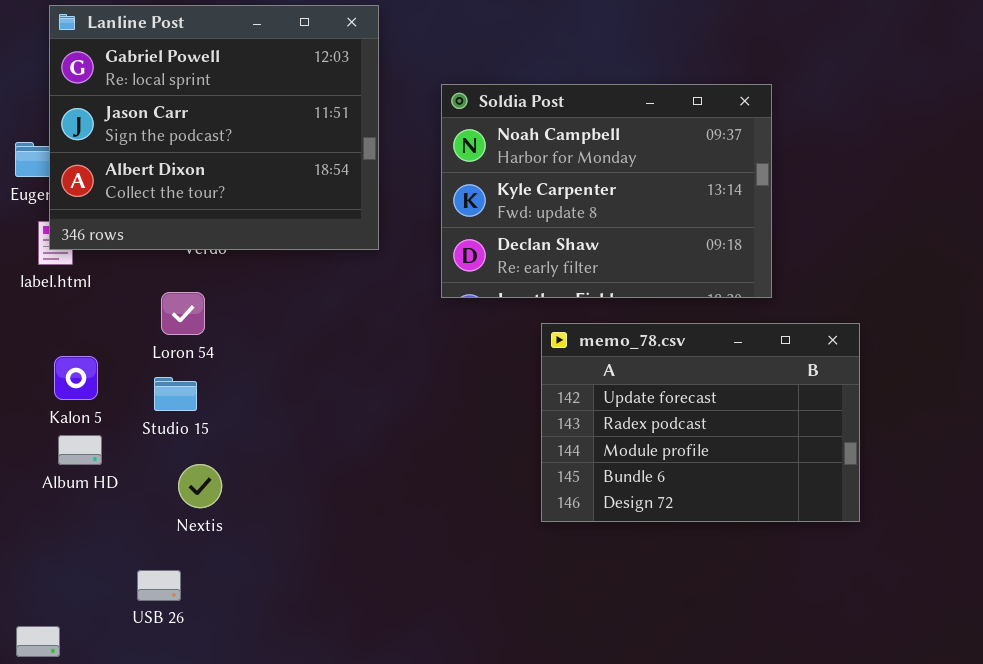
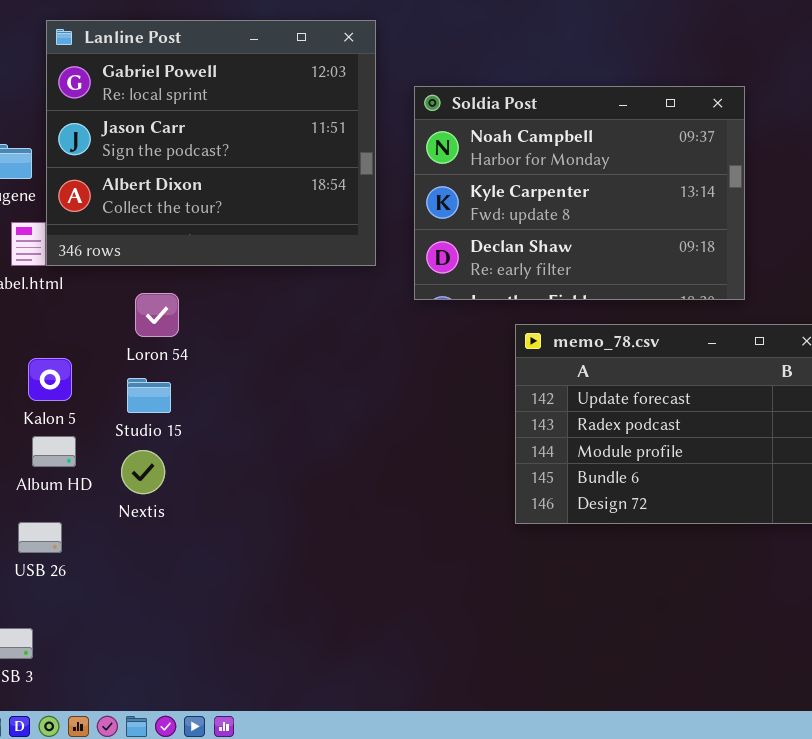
Lanline Post: [49,5,379,250] -> [46,20,376,266], moved
Nextis: [178,464,222,508] -> [121,450,165,494], moved
USB 26: [137,570,181,601] -> [18,522,62,553], moved

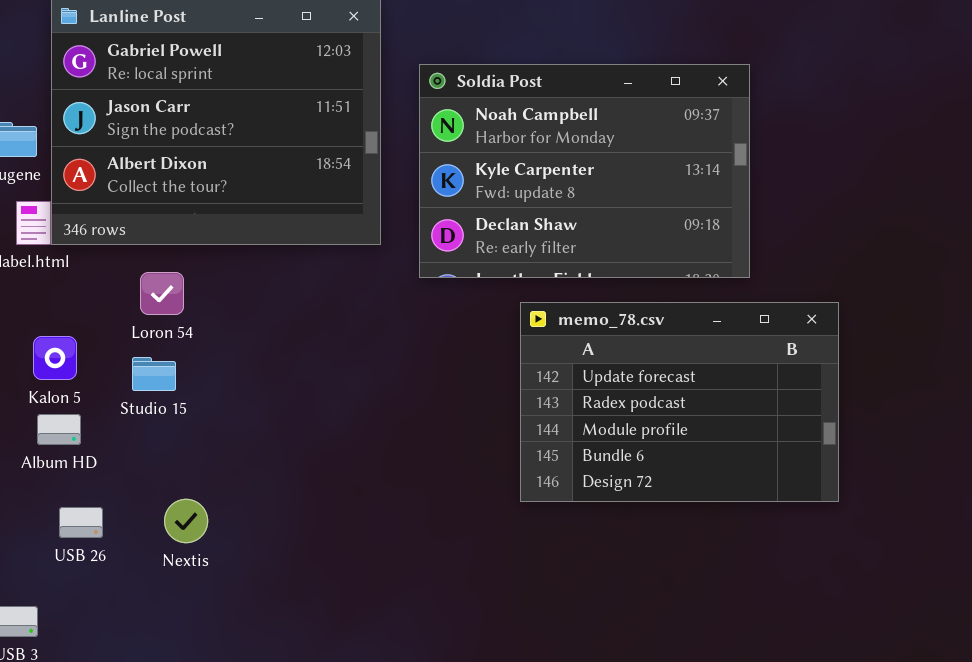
Nextis: [121,450,165,494] -> [164,499,208,543], moved
USB 26: [18,522,62,553] -> [59,507,103,538], moved

